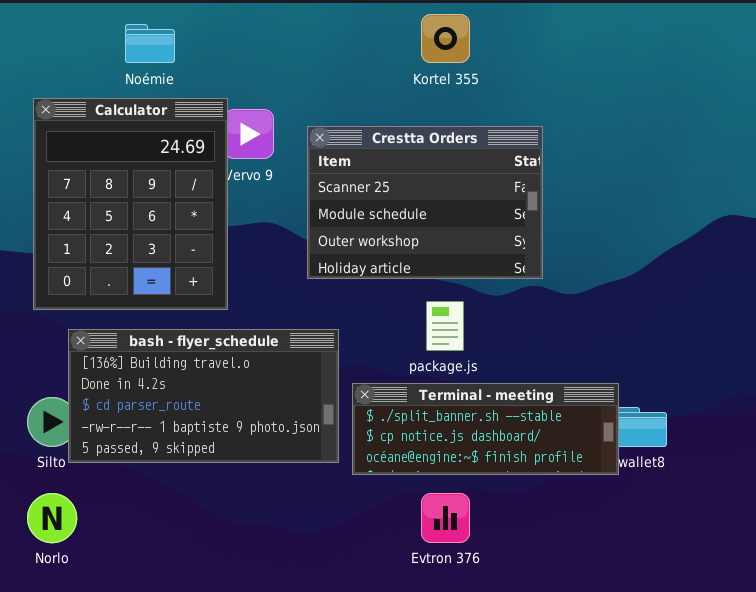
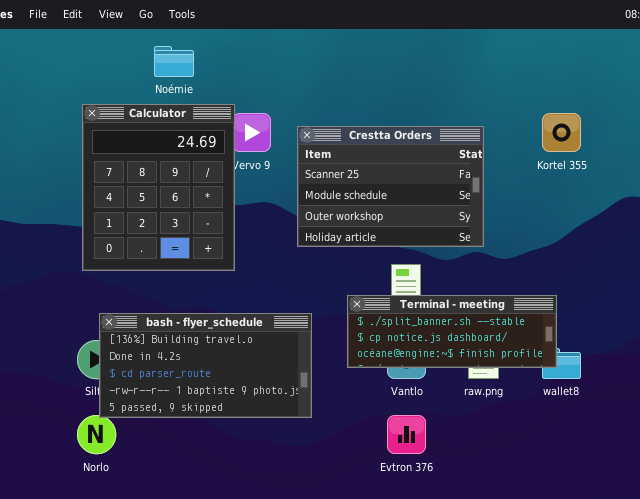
Kortel 355: [421,14,470,63] -> [542,113,581,152], moved
bash - flyer_schedule: [68,329,339,463] -> [99,313,312,418], moved
Terminal - meeting: [352,383,619,475] -> [347,295,557,368], moved

